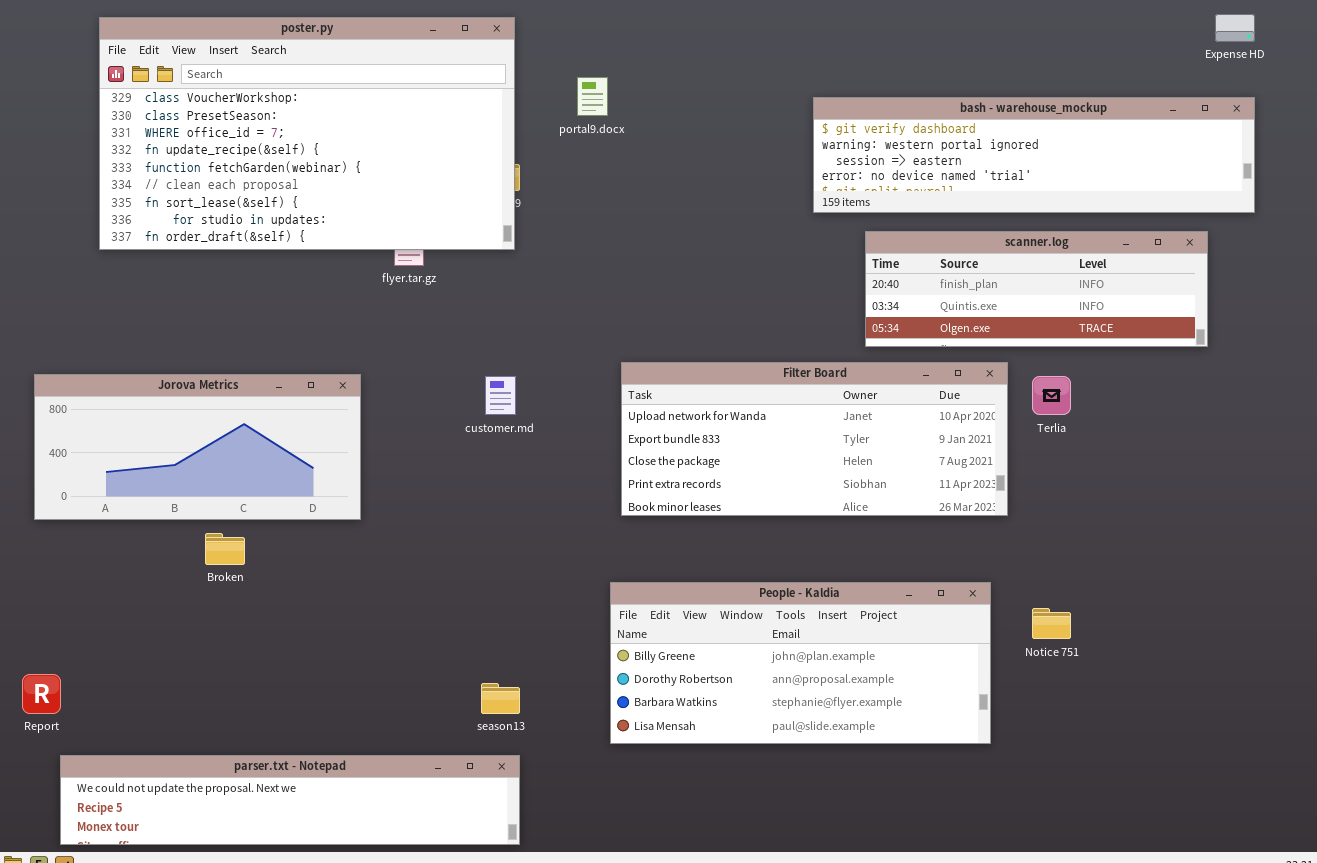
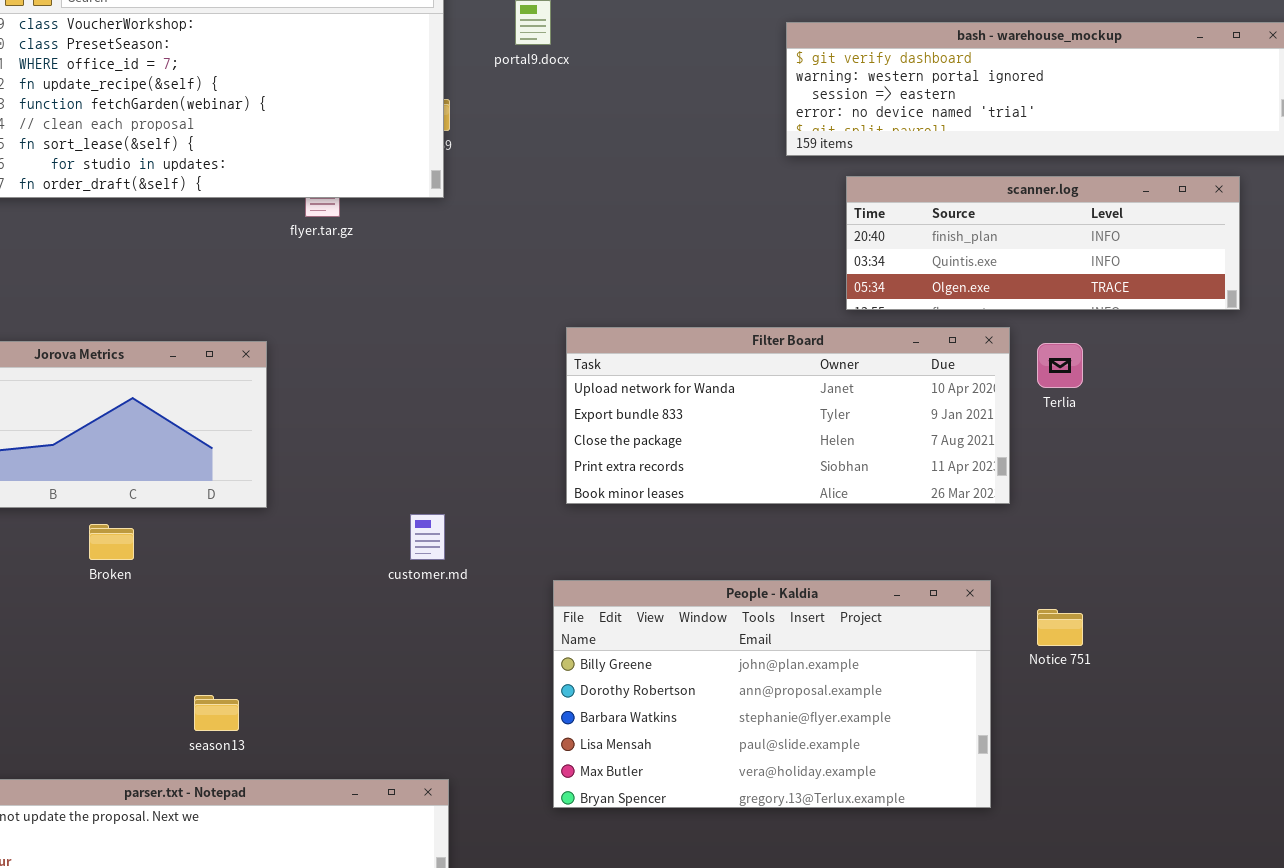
customer.md: [485,376,516,415] -> [410,514,445,560], moved
People - Kaldia: [610,582,991,744] -> [553,580,991,808], resized
season13: [481,683,520,714] -> [194,695,239,731], moved

